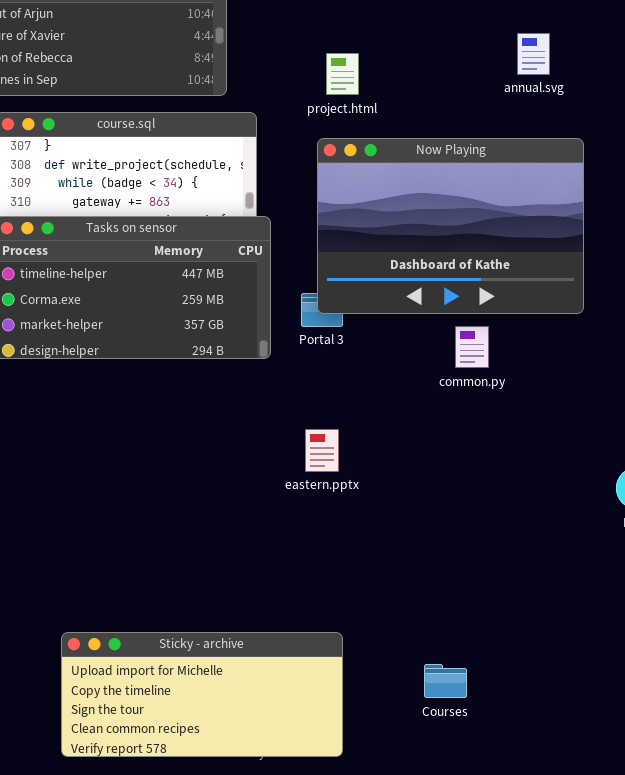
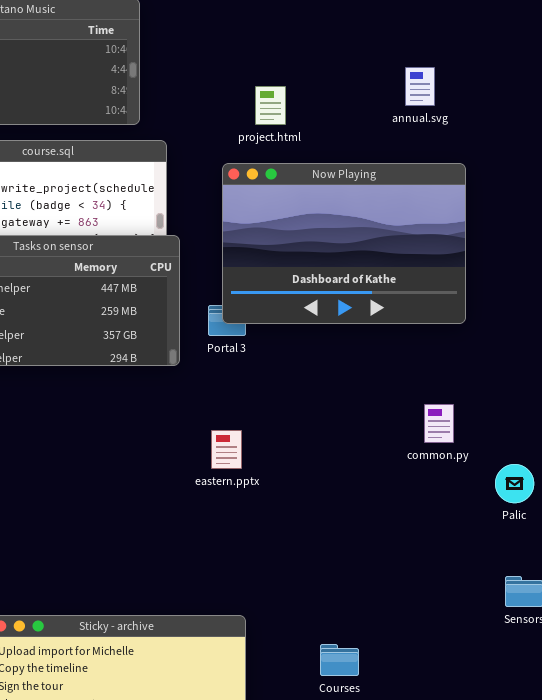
project.html: [326,53,359,95] -> [255,86,286,125], moved
common.py: [455,326,489,368] -> [424,404,454,443], moved

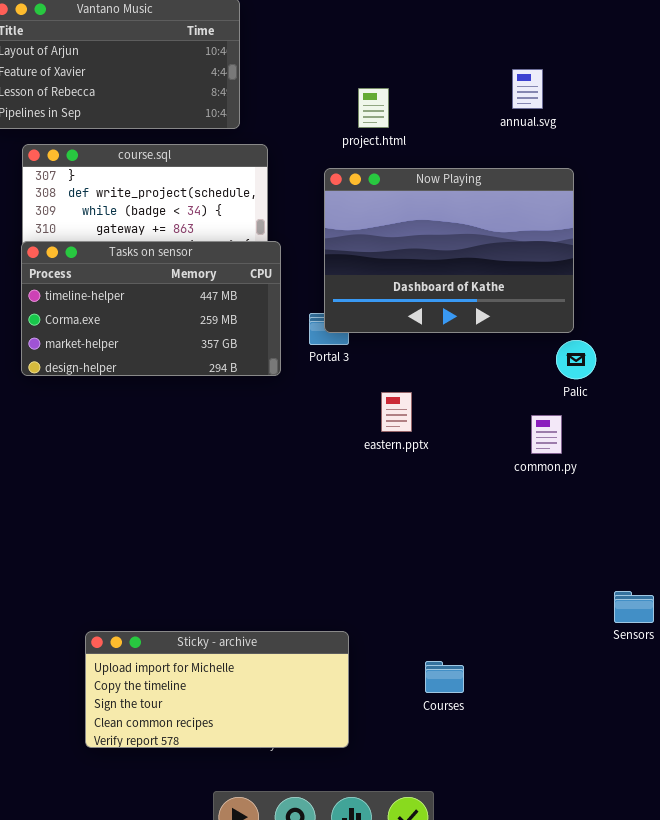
eastern.pptx: [211,430,242,469] -> [381,392,412,432], moved
Palic: [495,464,534,503] -> [556,340,596,379], moved

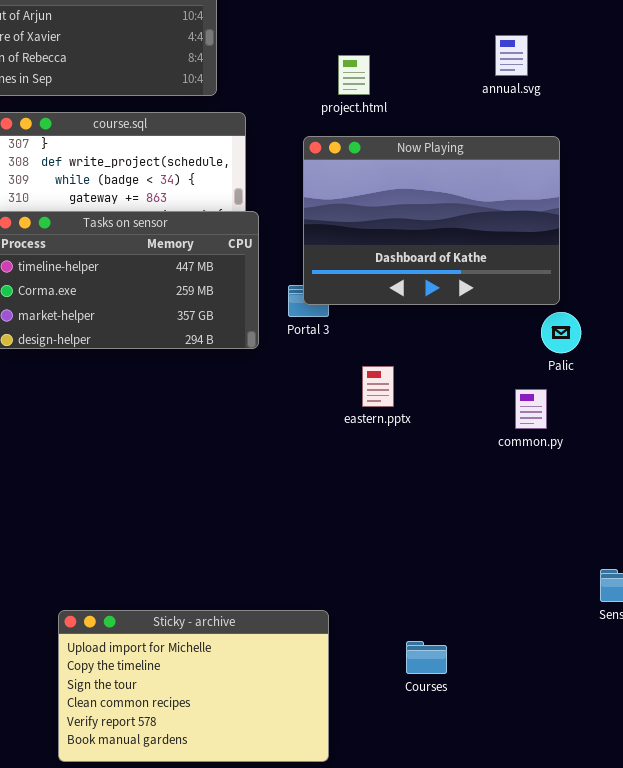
Sticky - archive: [85,631,349,748] -> [58,610,329,762], resized

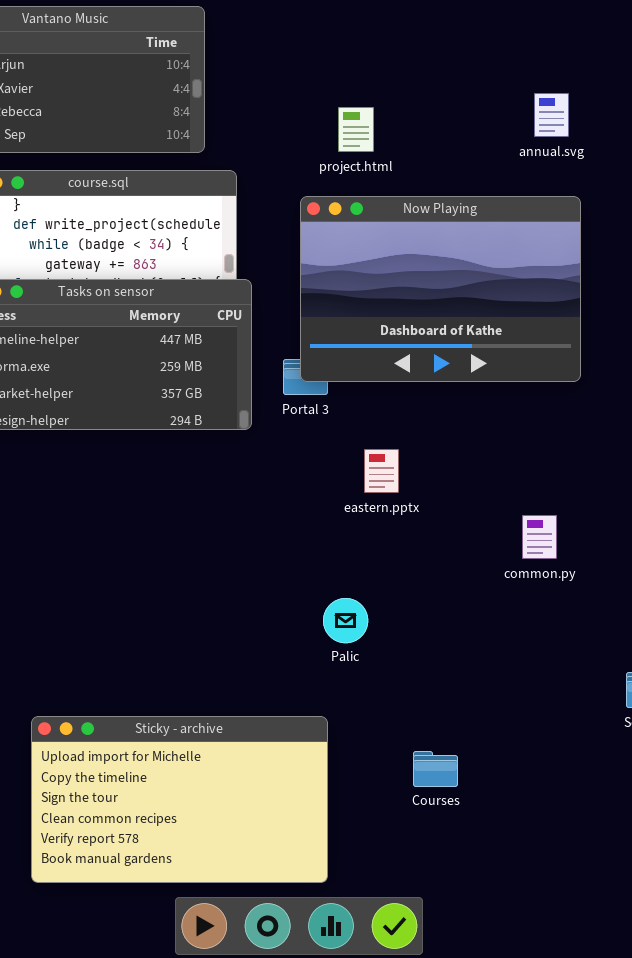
annual.svg: [495,35,528,76] -> [534,93,569,137], moved
Palic: [541,312,581,353] -> [323,598,368,643], moved
common.py: [515,389,547,429] -> [522,515,557,559], moved

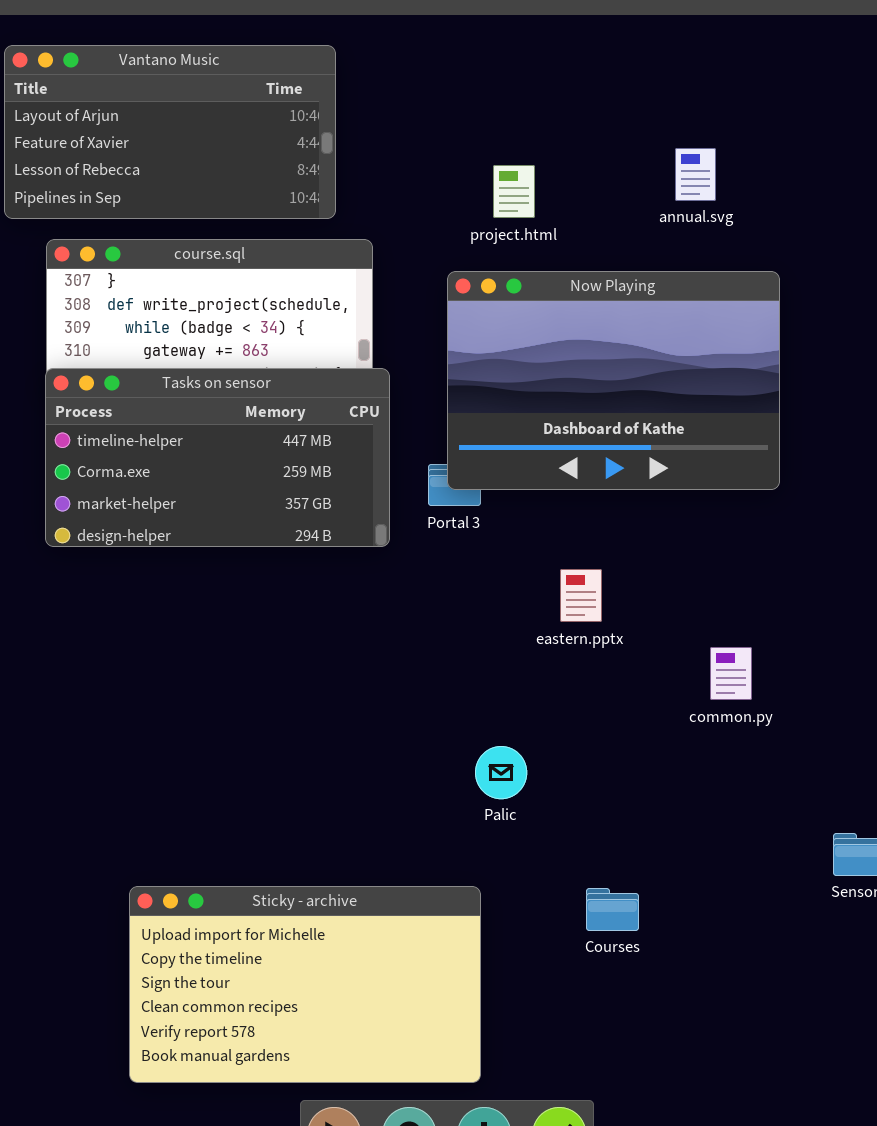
annual.svg: [534,93,569,137] -> [675,148,716,201], moved
eastern.pptx: [364,449,399,493] -> [560,569,602,622], moved
Courses: [413,751,458,787] -> [586,888,639,931], moved

